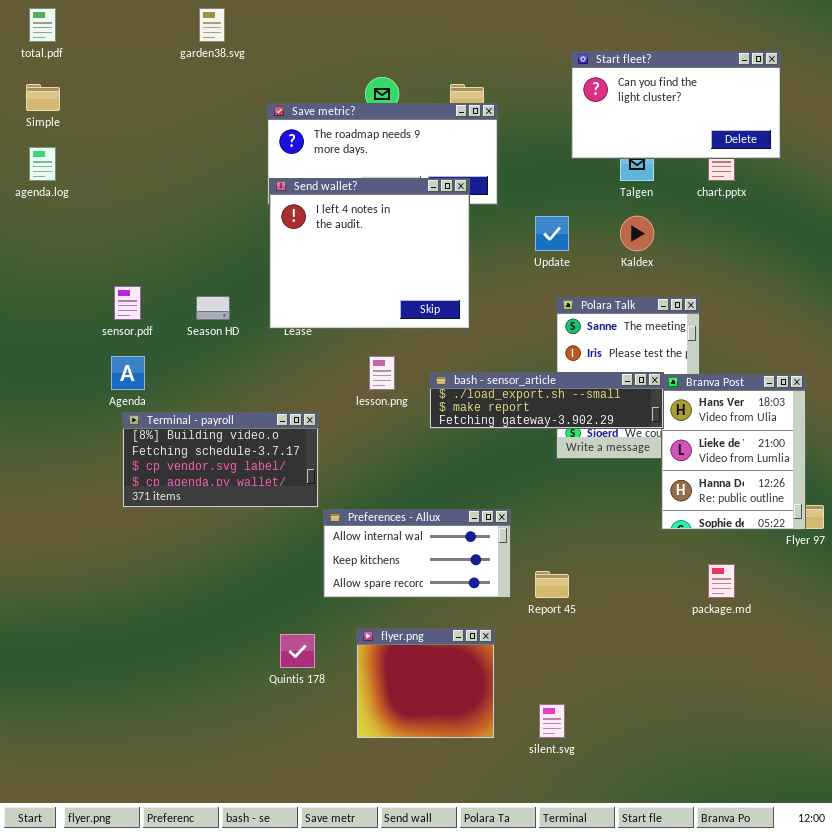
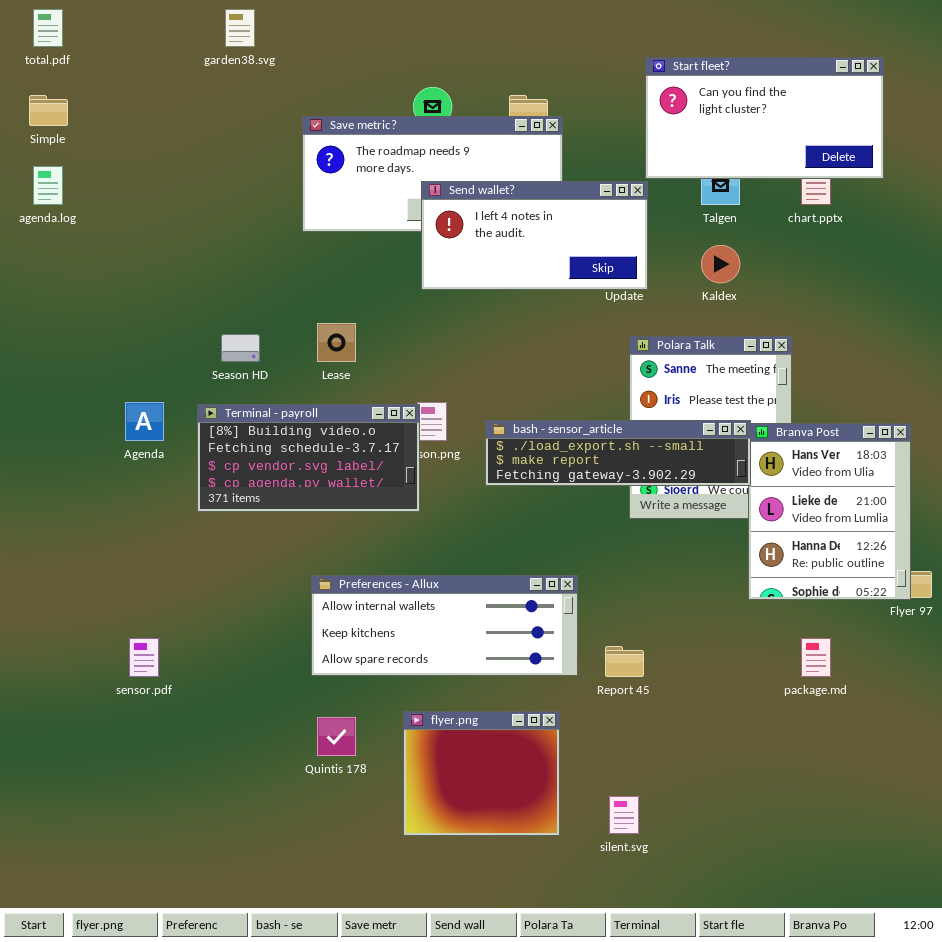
Send wallet?: [269,178,470,329] -> [421,181,648,290], moved, resized
sensor.pdf: [114,286,141,320] -> [129,638,159,677], moved
Terminal - payroll: [122,412,319,508] -> [197,404,420,512], moved
Preferences - Allux: [323,509,511,598] -> [311,575,578,676], resized

